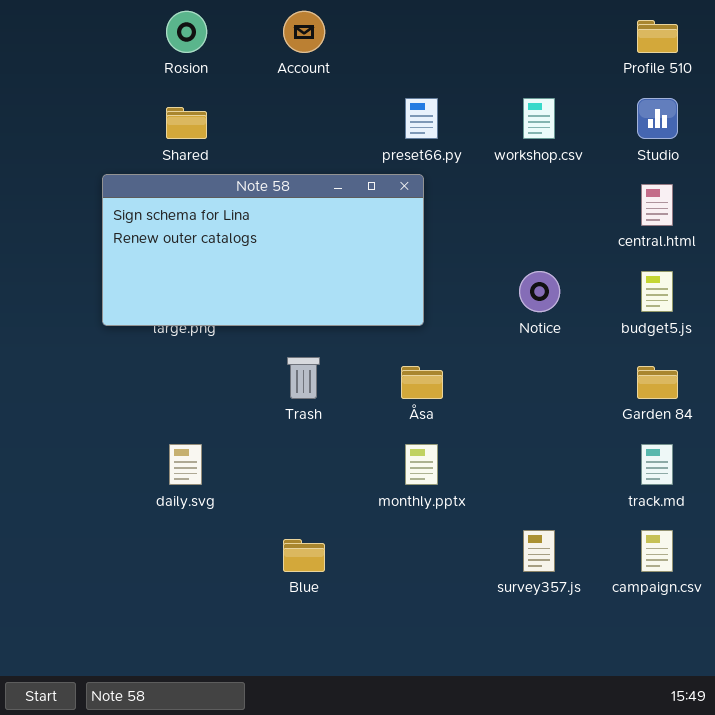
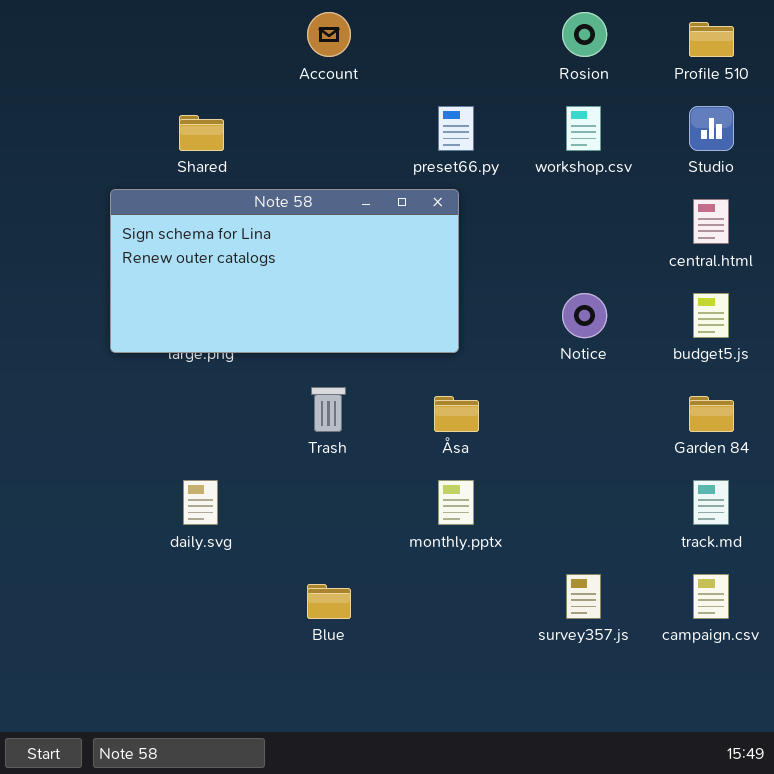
Rosion: [166,11,207,53] -> [562,12,607,57], moved

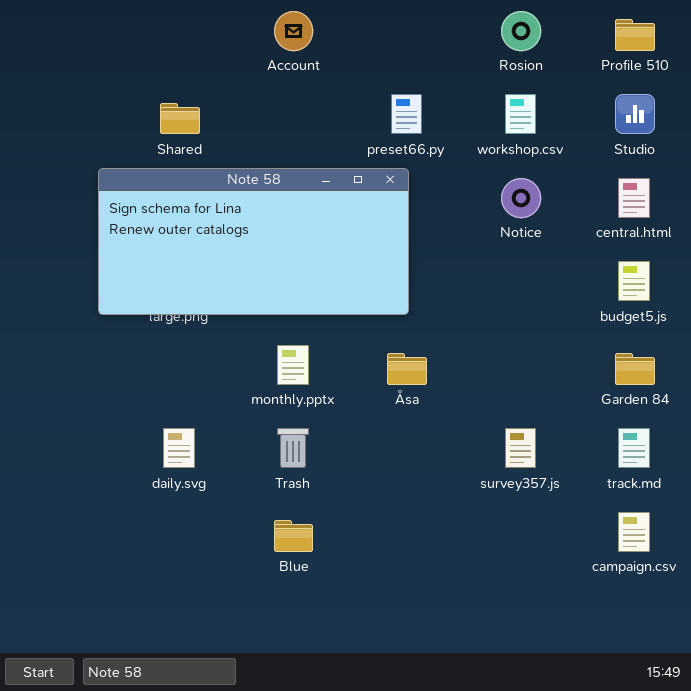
Notice: [562,293,607,338] -> [501,178,541,218], moved
Trash: [311,387,346,432] -> [277,428,309,468], moved
monthly.pptx: [438,480,474,525] -> [277,345,309,385], moved
survey357.js: [566,574,601,619] -> [505,428,536,468], moved

